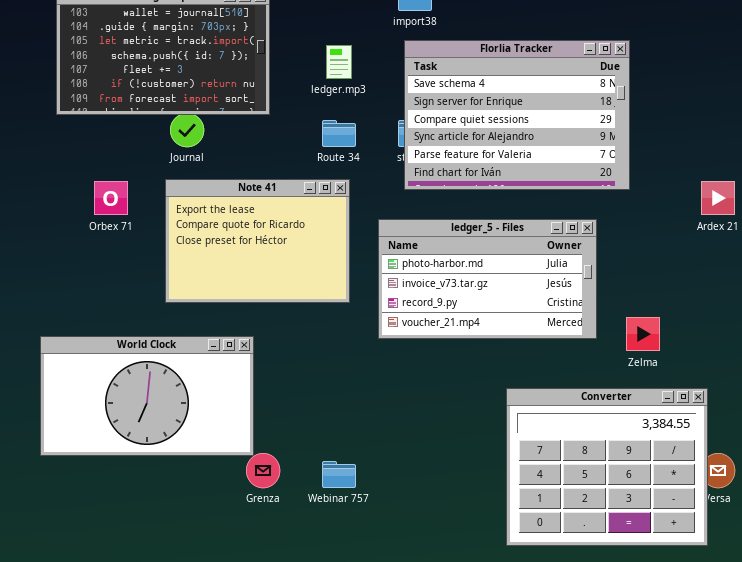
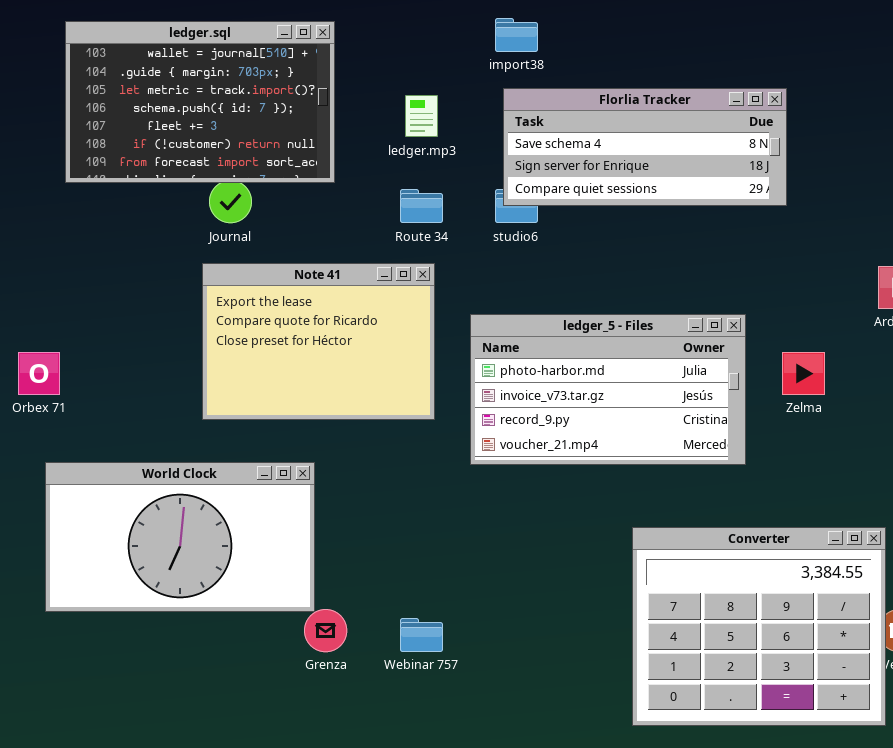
Florlia Tracker: [404,40,630,190] -> [503,88,787,206], resized
Orbex 71: [94,181,128,215] -> [18,352,60,395], moved
Zelma: [626,317,660,351] -> [782,352,825,395], moved

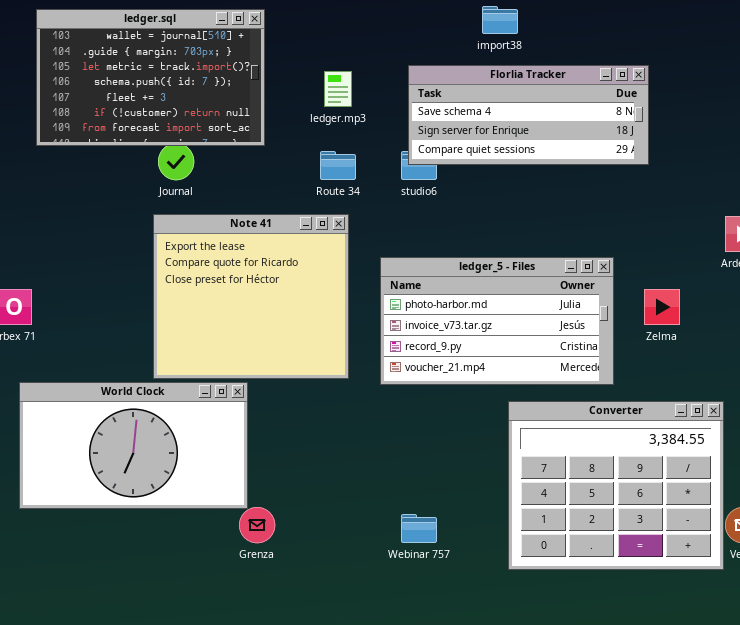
import38: [495,18,538,52] -> [482,6,518,34], moved
Note 41: [202,263,435,420] -> [153,214,349,379], resized
Converter: [632,527,886,726] -> [508,401,724,570], moved
Webinar 757: [400,618,443,652] -> [401,514,437,543], moved

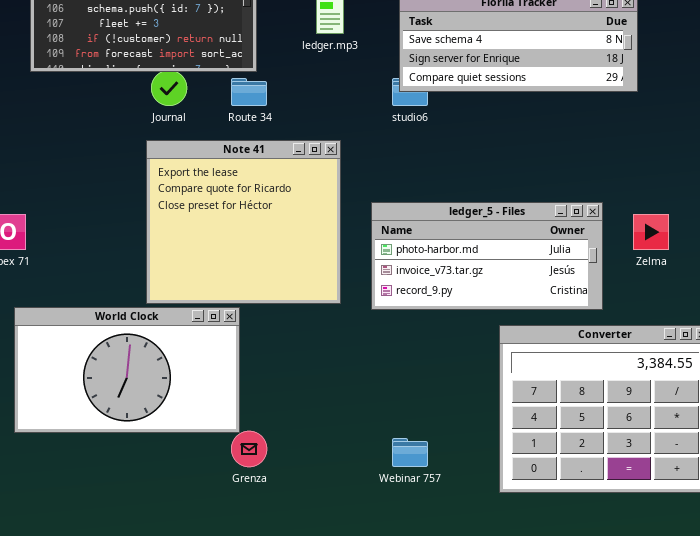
Route 34: [320,151,356,180] -> [231,78,267,106], moved
ledger_5 - Files: [380,257,614,385] -> [371,202,603,310], resized

